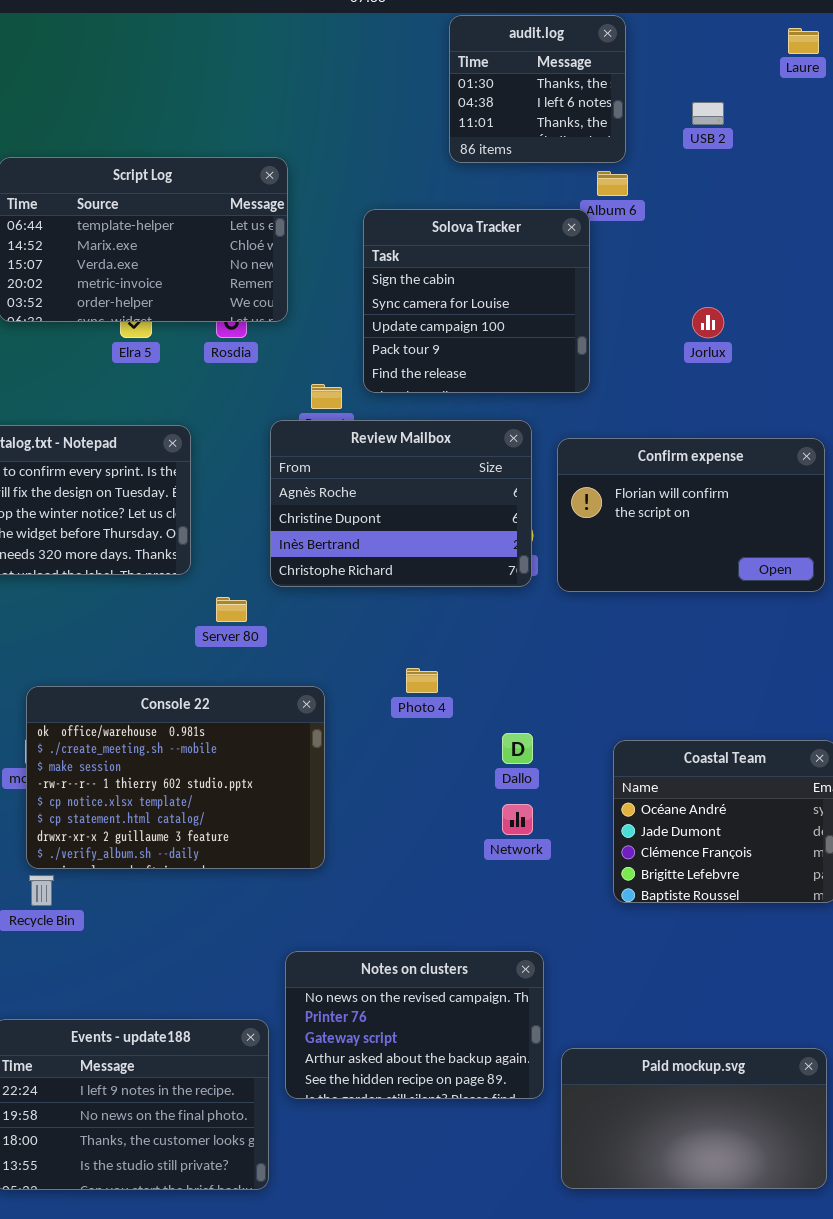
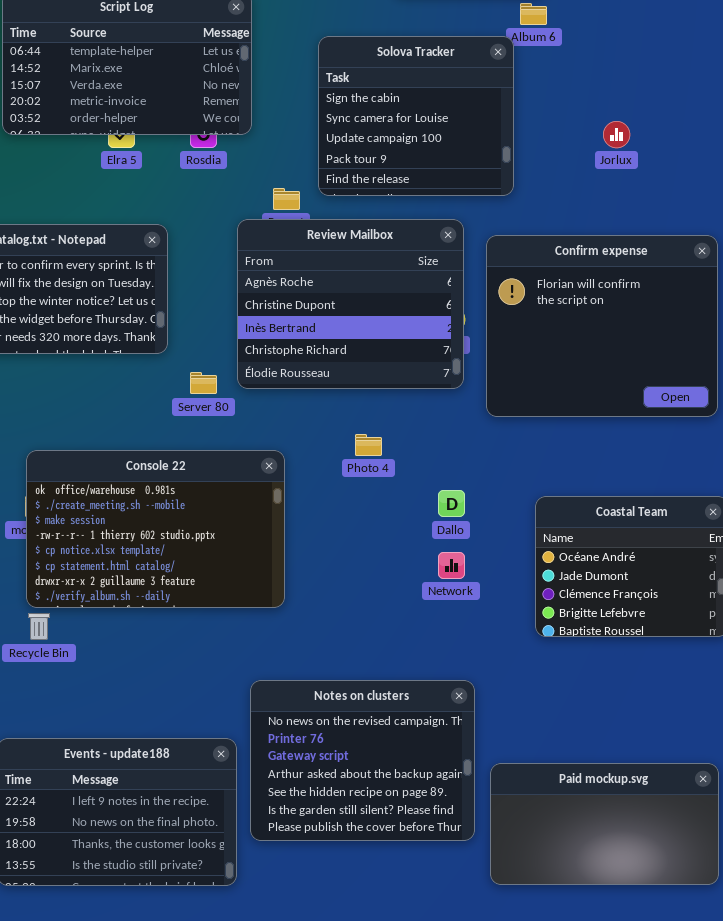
Review Mailbox: [270,420,532,587] -> [237,219,464,389], resized
Confirm expense: [557,438,825,592] -> [486,235,718,417], resized
Notes on clusters: [285,951,544,1099] -> [250,680,475,841], resized

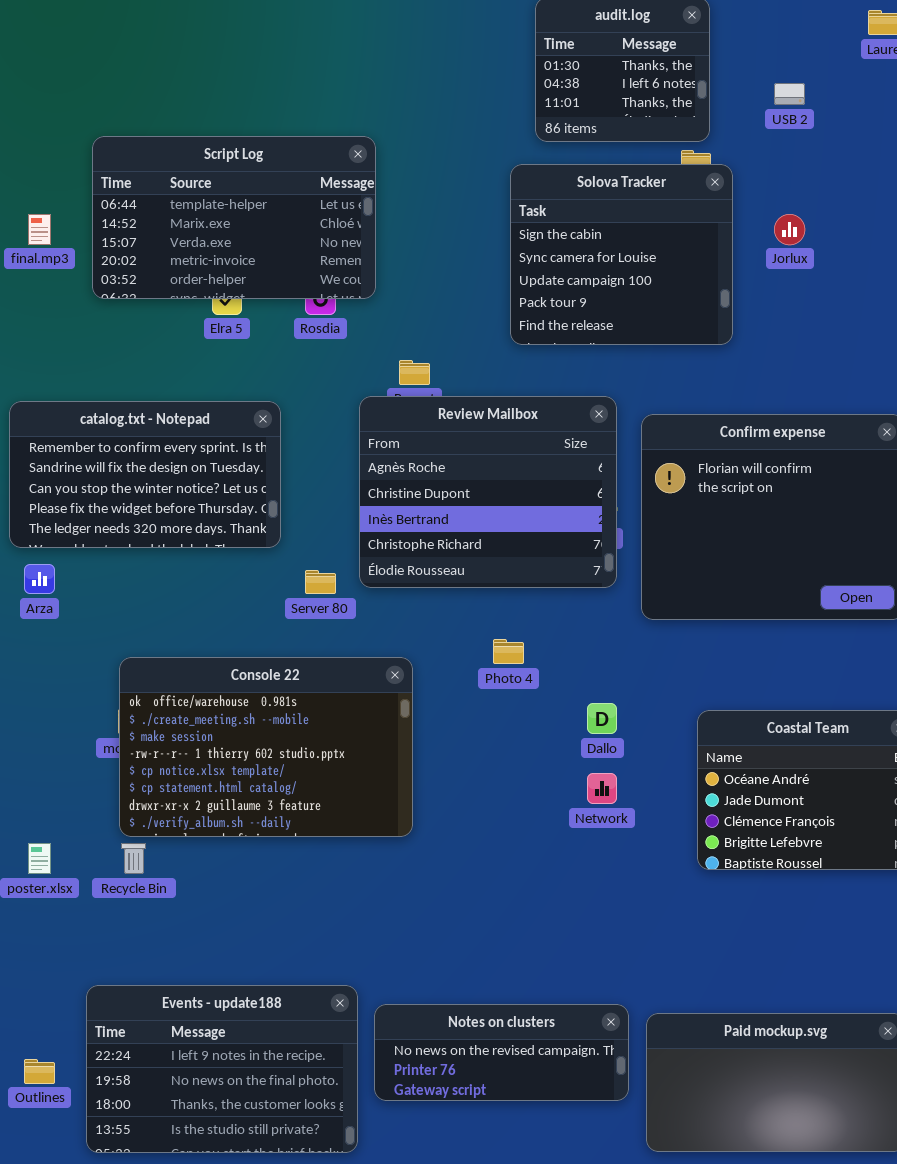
Solova Tracker: [318,36,514,196] -> [510,164,733,345], moved
Jorlux: [603,121,630,148] -> [774,214,805,245], moved
Notes on clusters: [250,680,475,841] -> [374,1004,629,1101], resized

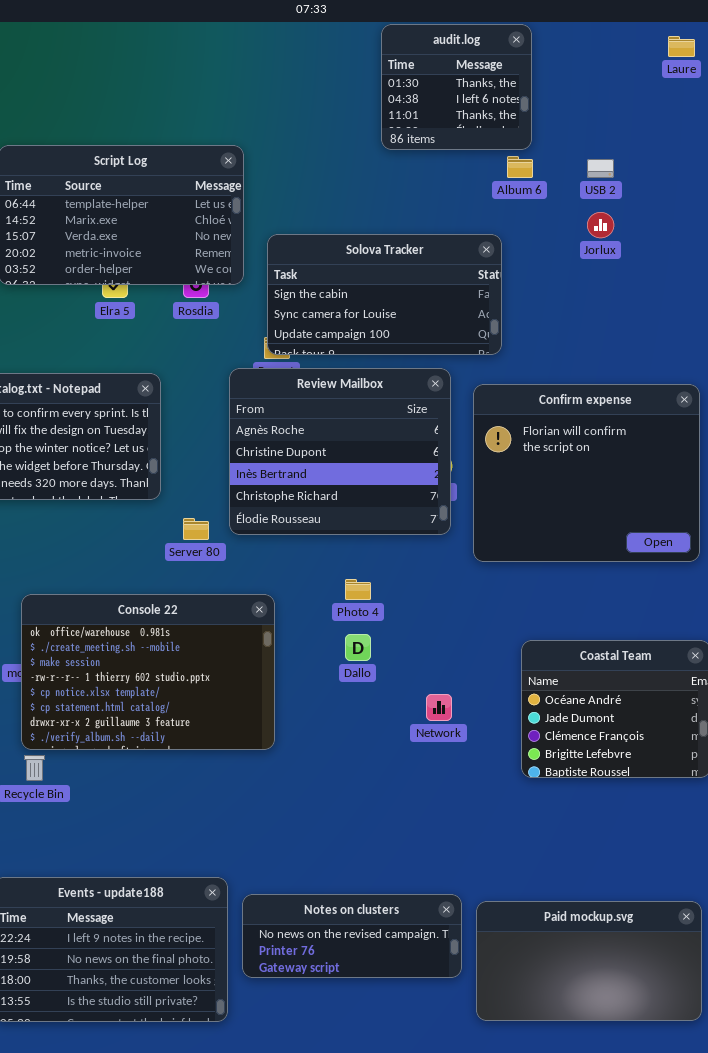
USB 2: [774,83,805,105] -> [587,159,614,178], moved
Solova Tracker: [510,164,733,345] -> [267,234,502,355], moved, resized
Dallo: [587,703,617,734] -> [345,634,371,661], moved

